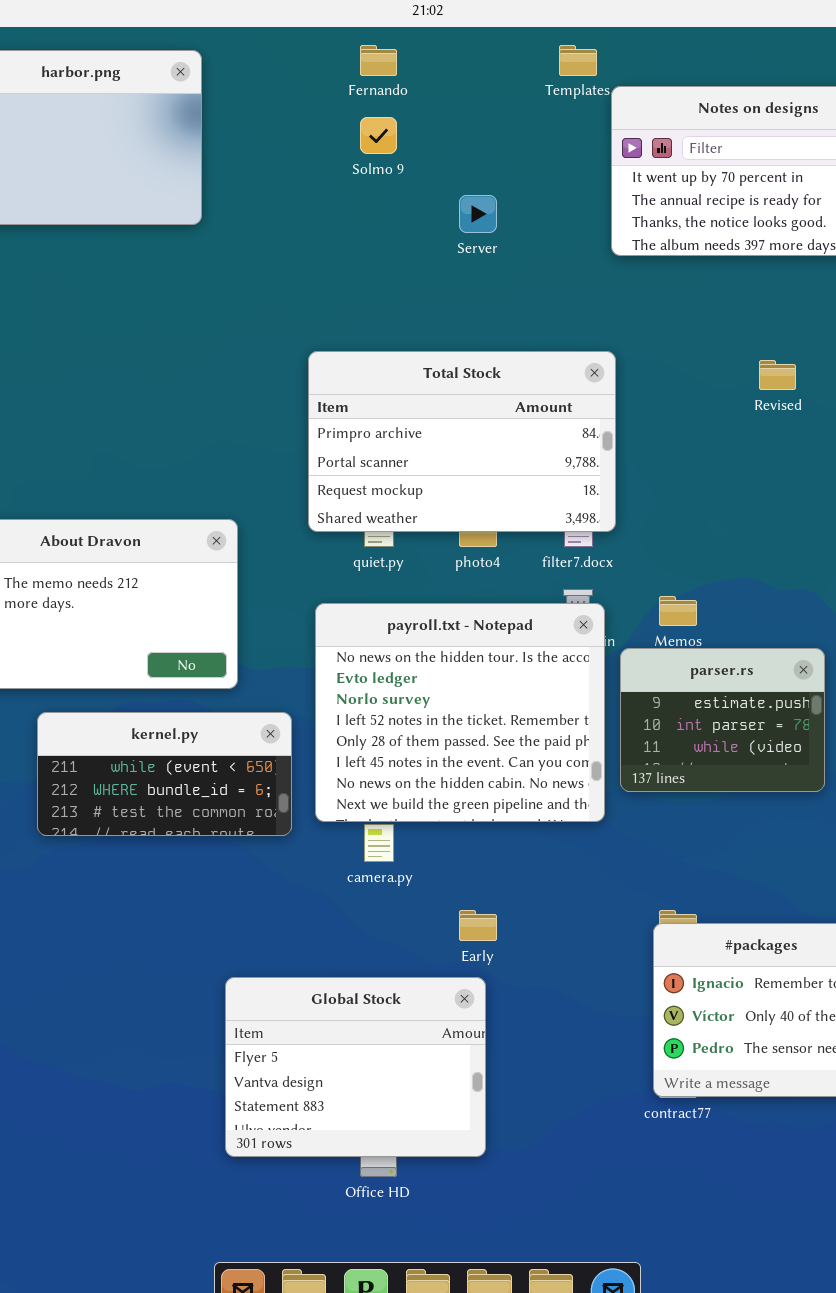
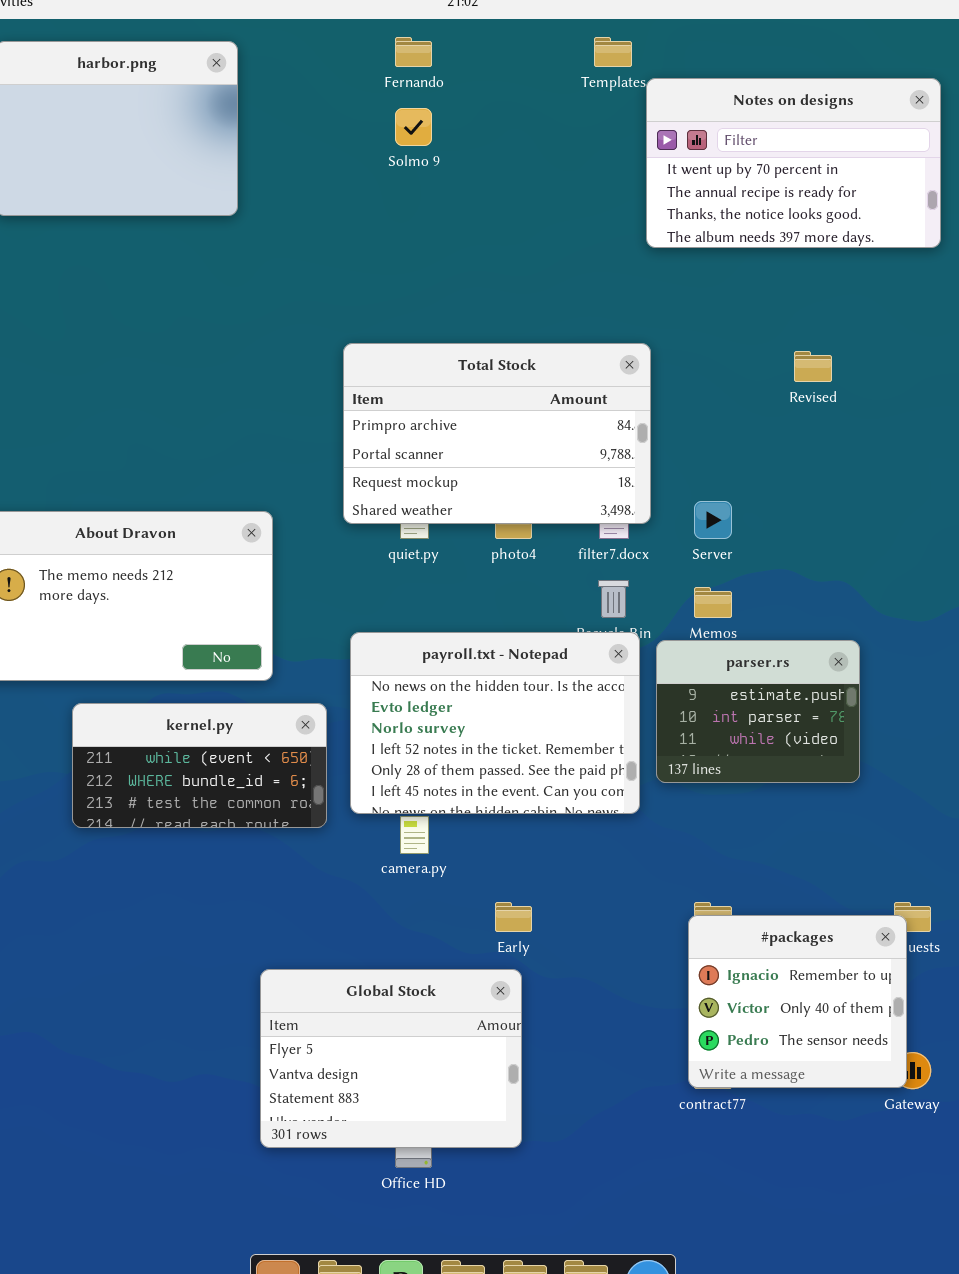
Server: [459,195,497,233] -> [694,501,732,539], moved
payroll.txt - Notepad: [315,603,605,822] -> [350,632,640,814], resized

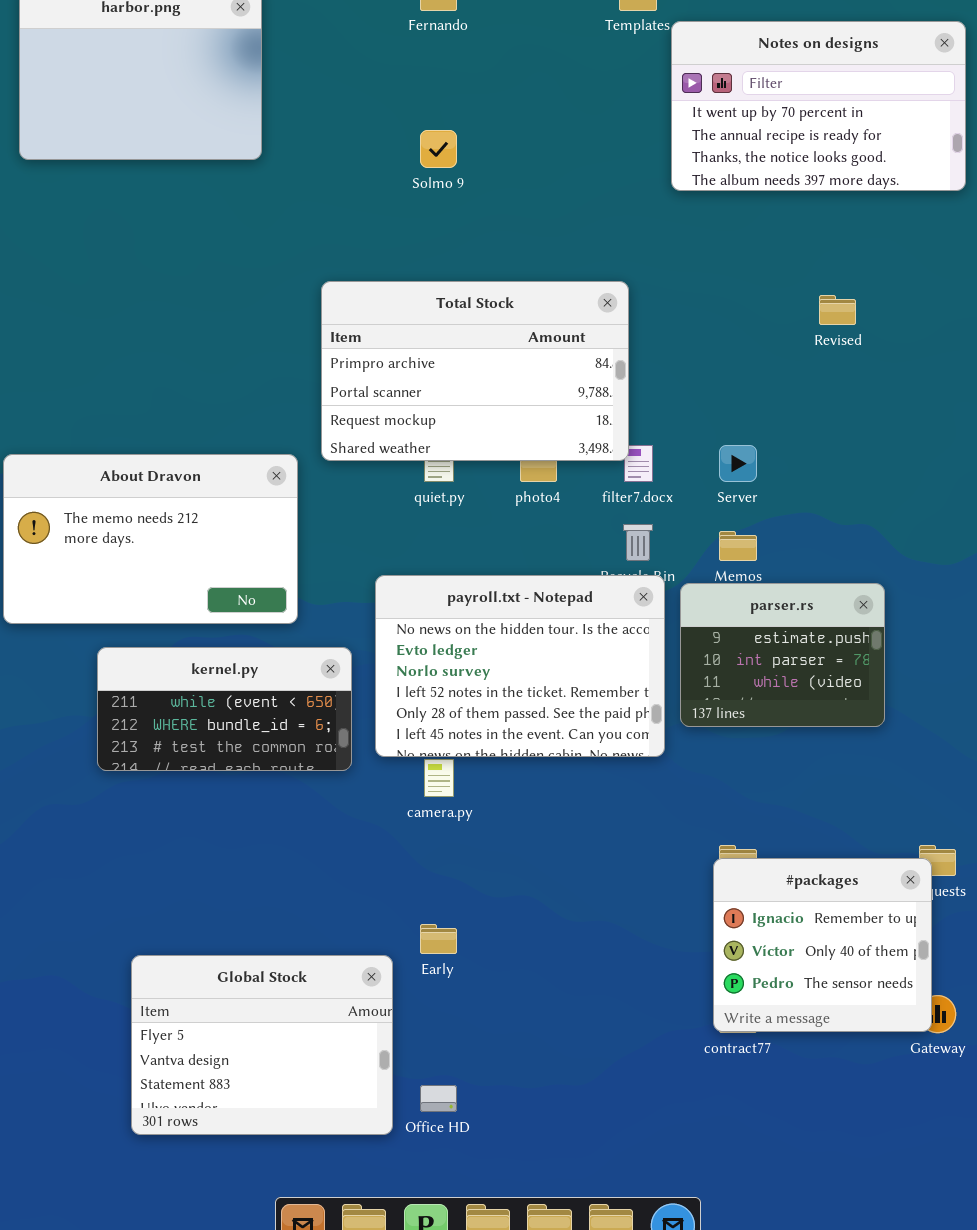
Solmo 9: [395,108,432,146] -> [420,130,457,168], moved
Total Stock: [343,343,651,524] -> [321,281,629,461], moved
Early: [495,902,532,932] -> [420,924,457,954], moved
Global Stock: [260,969,522,1148] -> [131,955,393,1135], moved

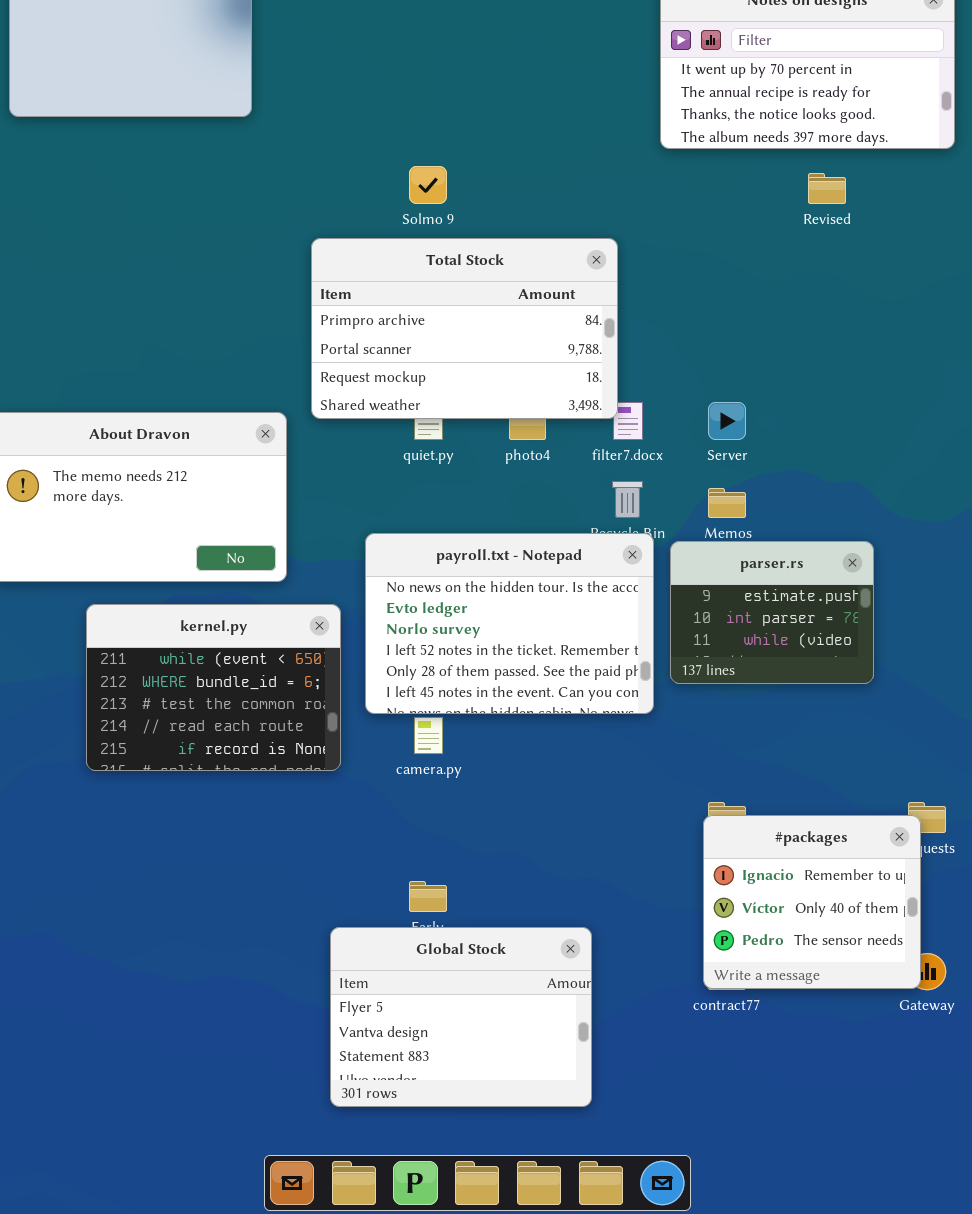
Solmo 9: [420,130,457,168] -> [409,166,447,204], moved
Revised: [819,295,856,325] -> [808,173,846,204], moved
kernel.py: [97,647,352,771] -> [86,604,341,771], resized
Global Stock: [131,955,393,1135] -> [330,927,592,1107], moved

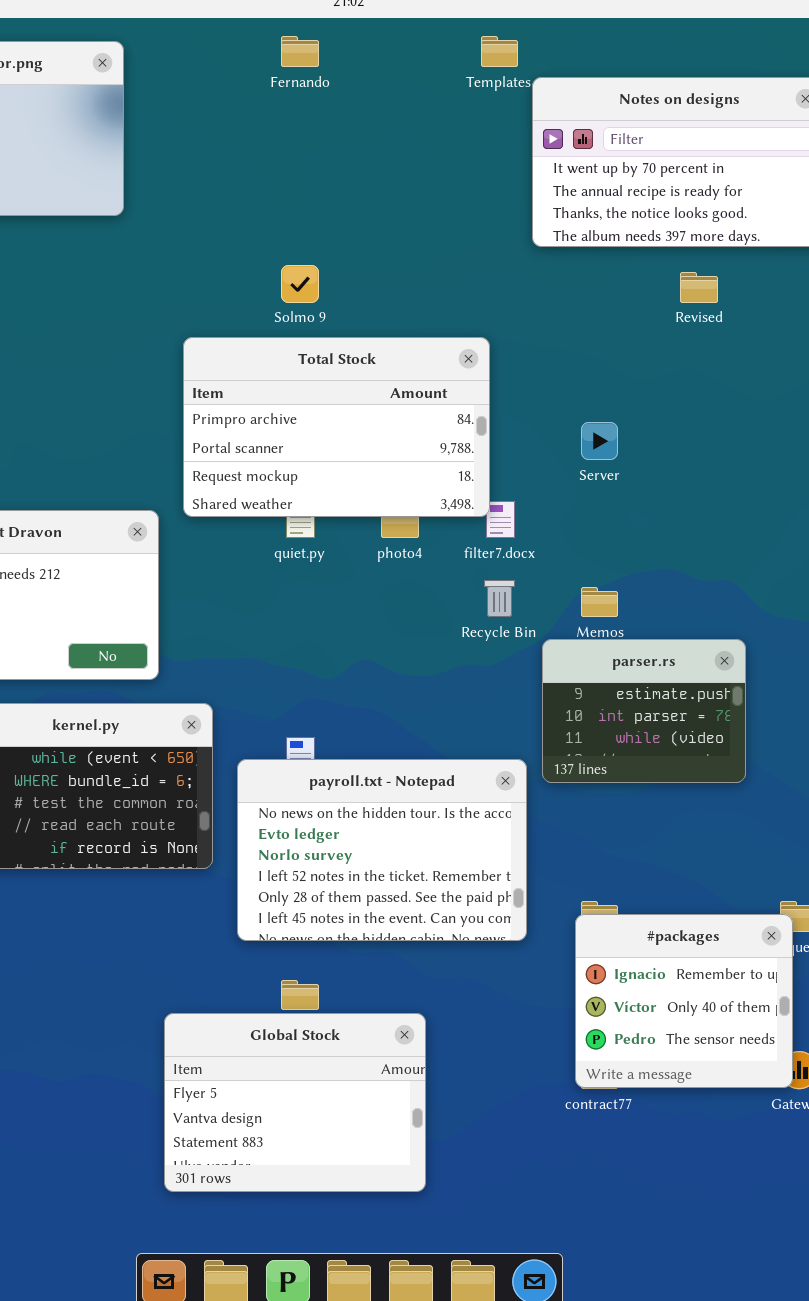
Server: [708,402,746,440] -> [581,422,618,460], moved
payroll.txt - Notepad: [365,533,654,714] -> [237,759,527,941], moved
Global Stock: [330,927,592,1107] -> [164,1013,426,1192], moved

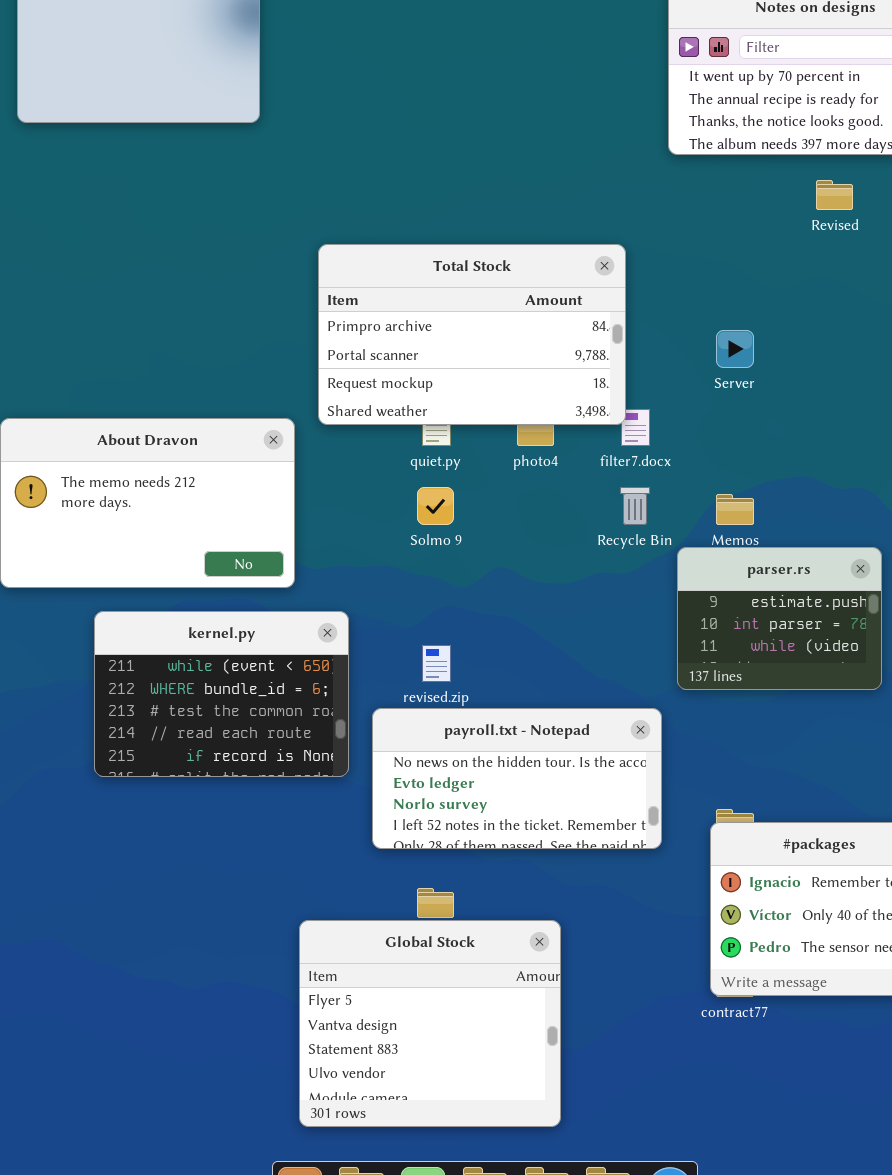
Solmo 9: [281,265,319,303] -> [417,487,454,525], moved
payroll.txt - Notepad: [237,759,527,941] -> [372,708,662,849], resized
Global Stock: [164,1013,426,1192] -> [299,920,561,1127], resized

